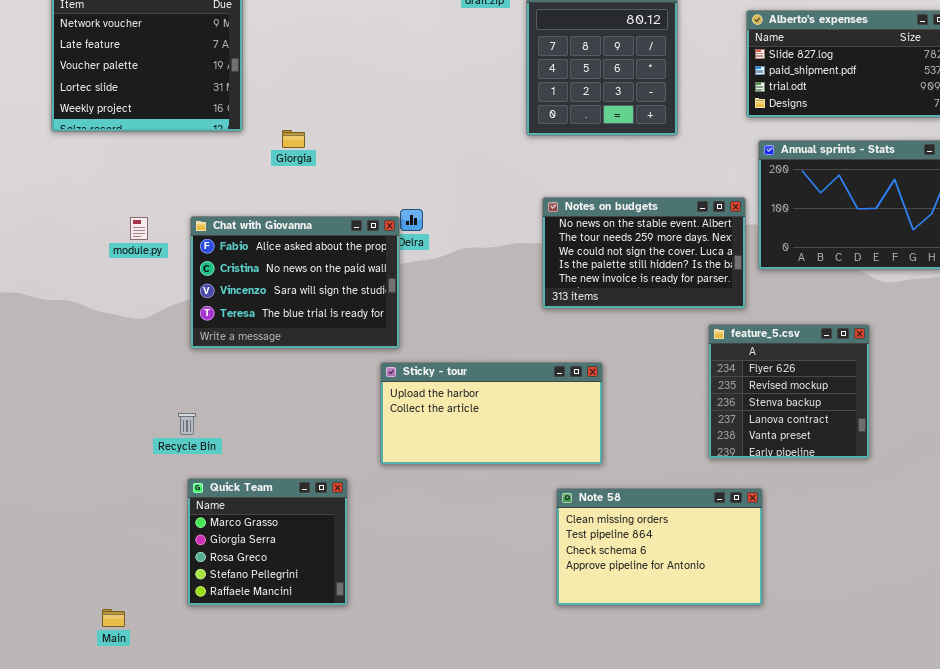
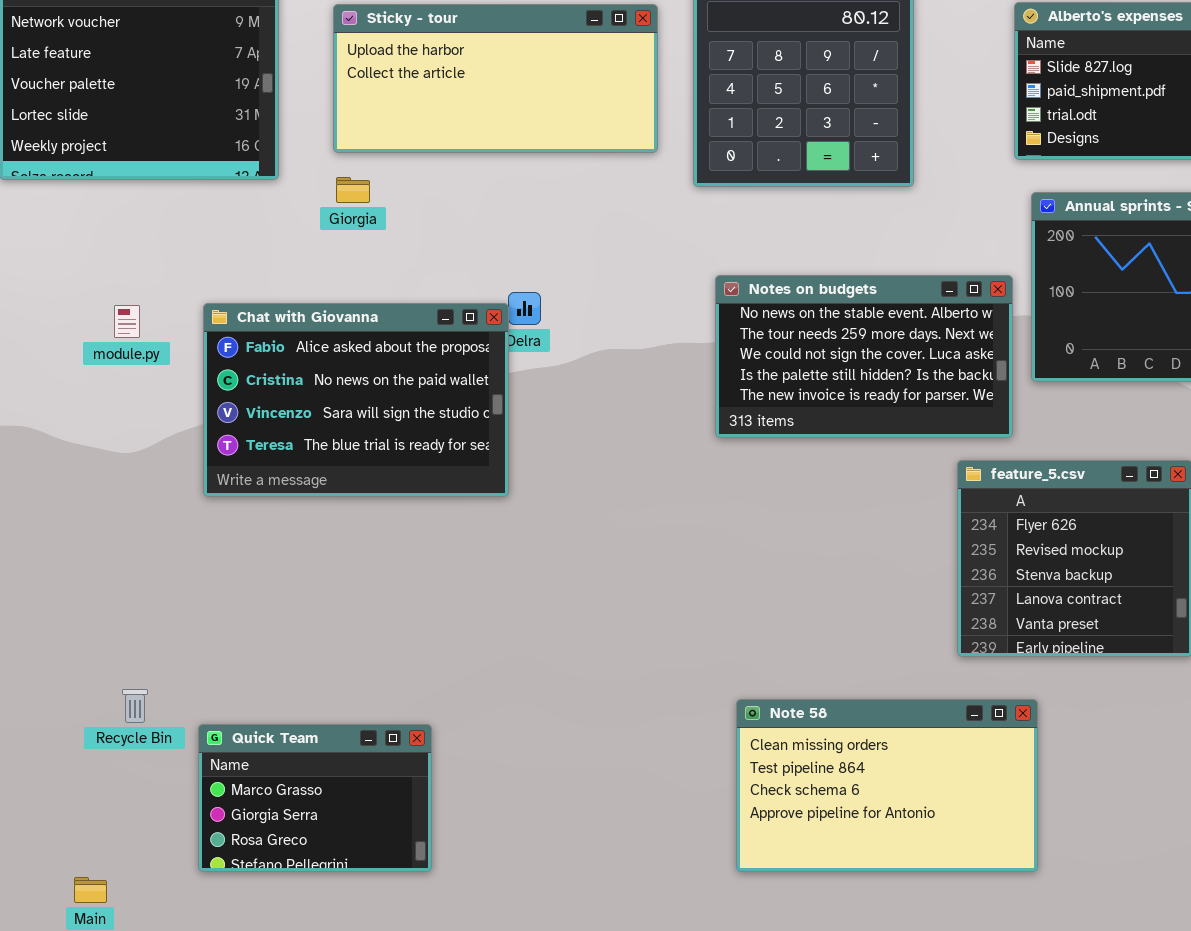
Sticky - tour: [380,362,603,465] -> [333,4,658,153], moved
Recycle Bin: [178,413,196,435] -> [122,689,148,723], moved
Quick Team: [187,478,348,606] -> [198,724,432,872], resized

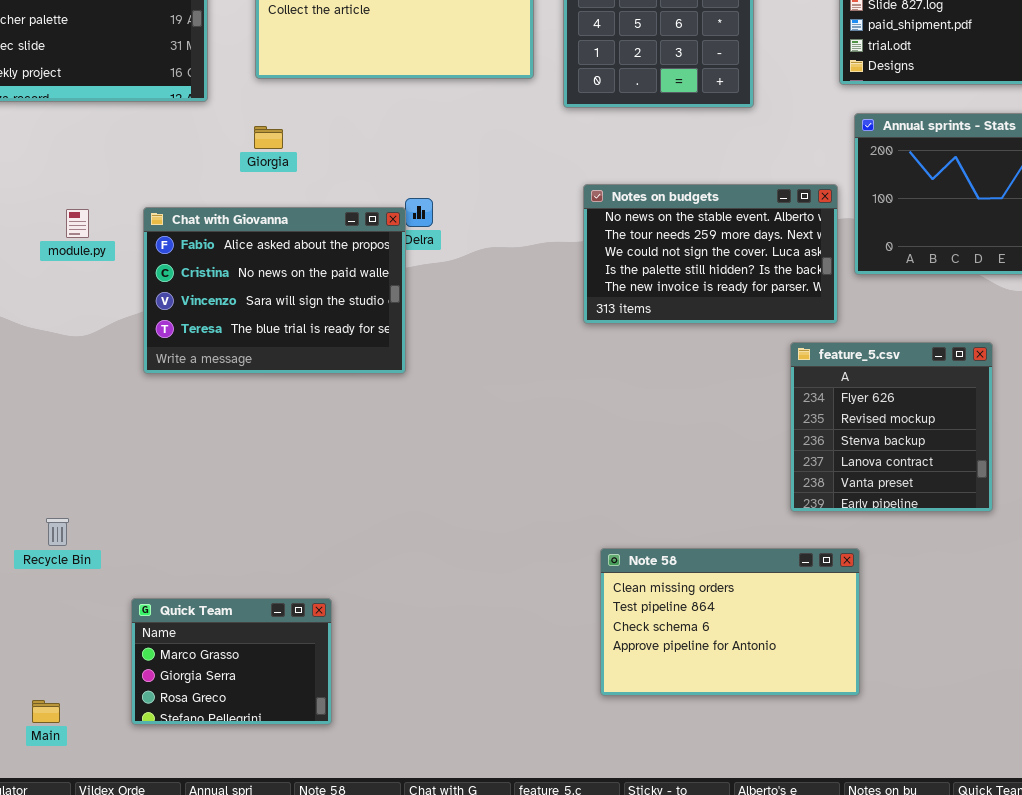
Giorgia: [336,177,370,203] -> [254,126,283,149], moved
Recycle Bin: [122,689,148,723] -> [46,518,69,546], moved
Quick Team: [198,724,432,872] -> [131,598,332,725], moved

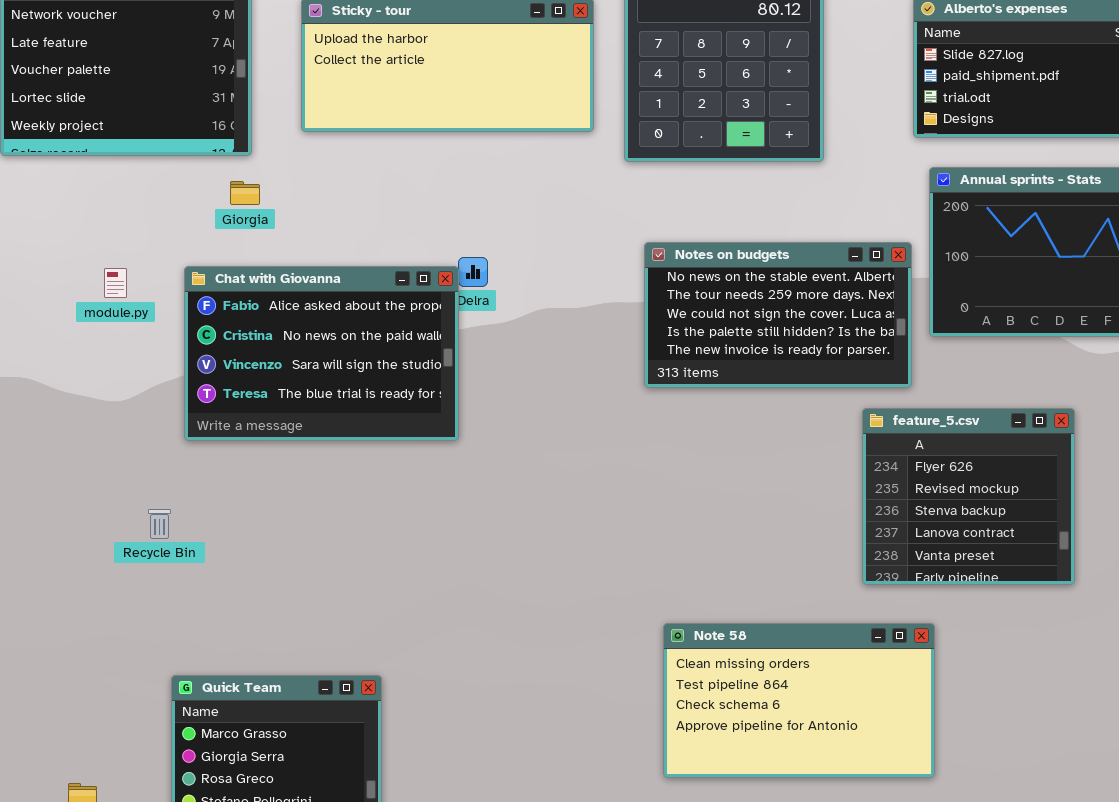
Giorgia: [254,126,283,149] -> [230,181,260,205], moved
Recycle Bin: [46,518,69,546] -> [148,509,171,539], moved

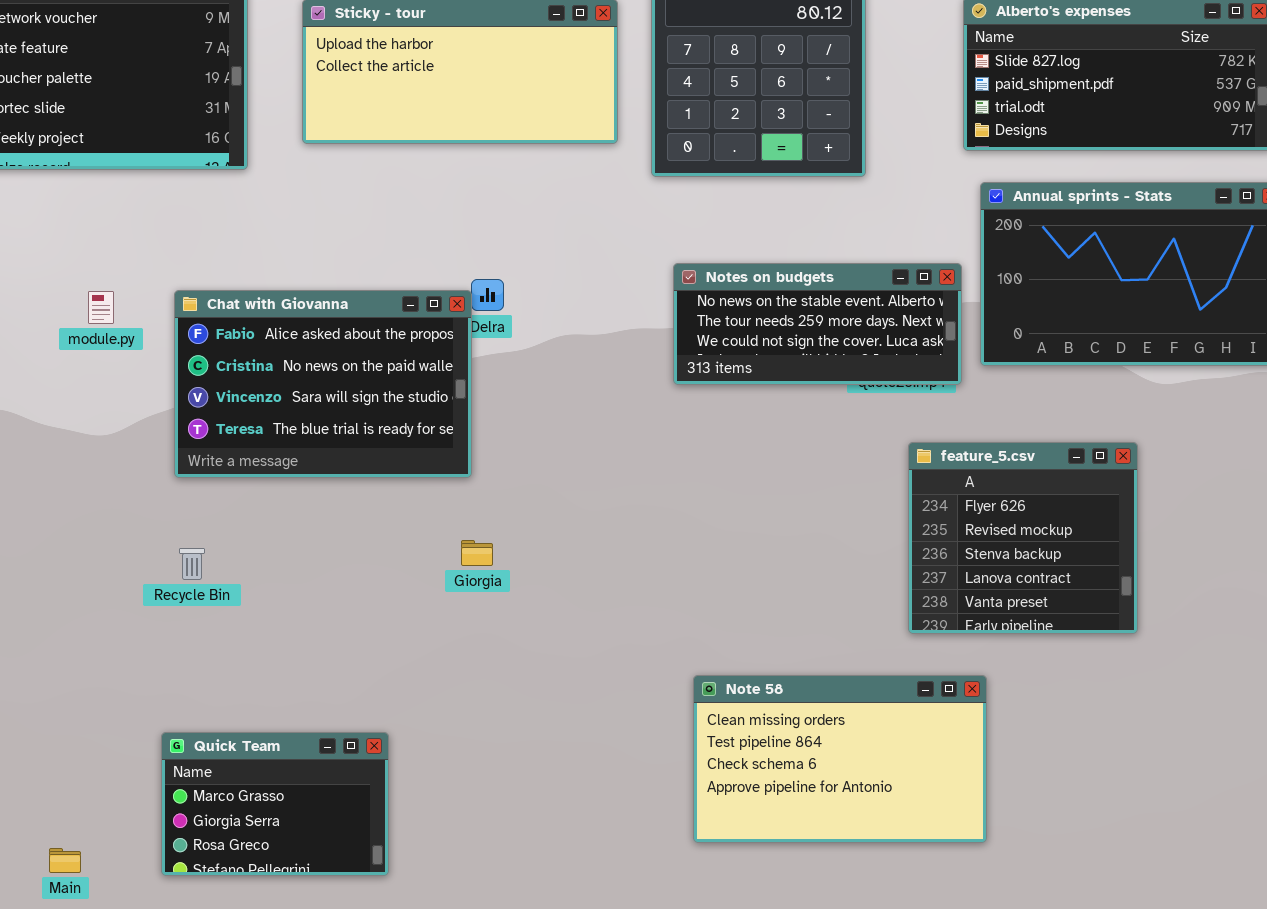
Giorgia: [230,181,260,205] -> [461,540,493,566], moved
Notes on budgets: [644,242,912,388] -> [673,263,962,385], resized
Recycle Bin: [148,509,171,539] -> [179,548,205,580], moved

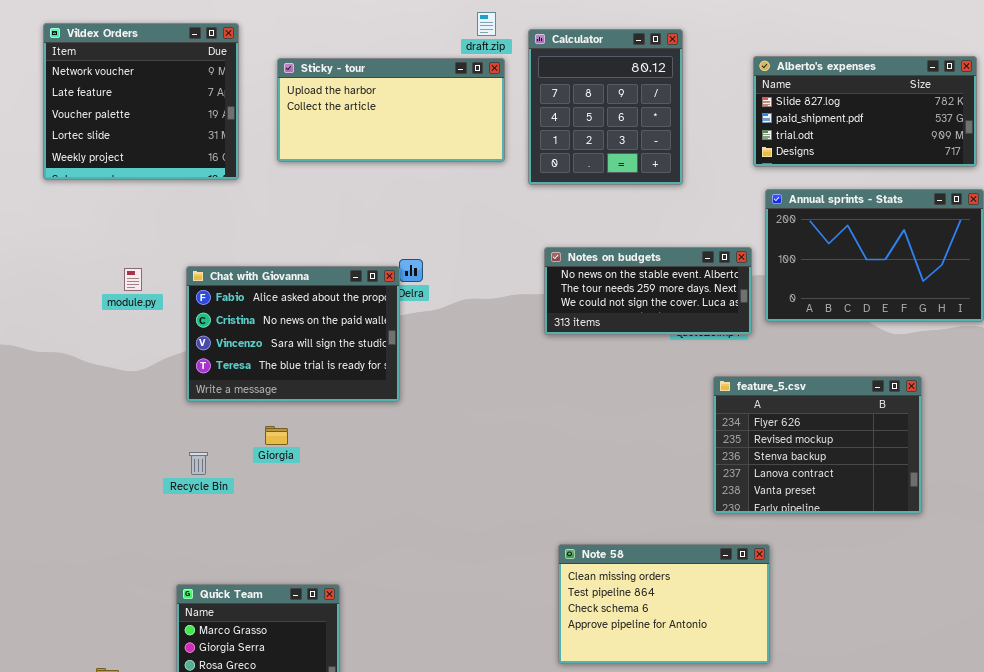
feature_5.csv: [908,442,1138,634] -> [713,376,922,514], resized
Giorgia: [461,540,493,566] -> [265,426,288,445], moved

